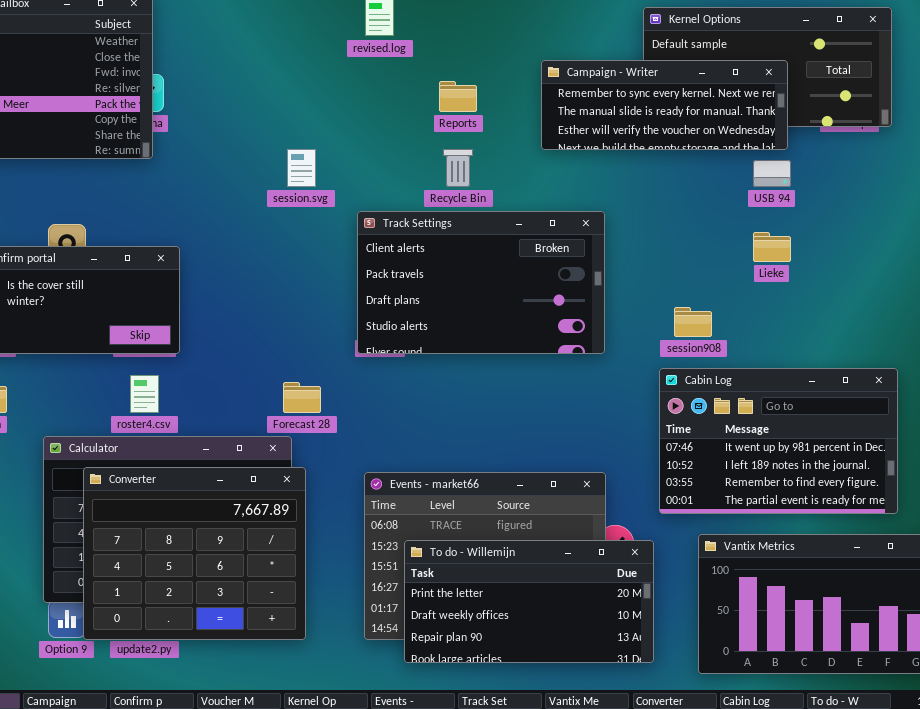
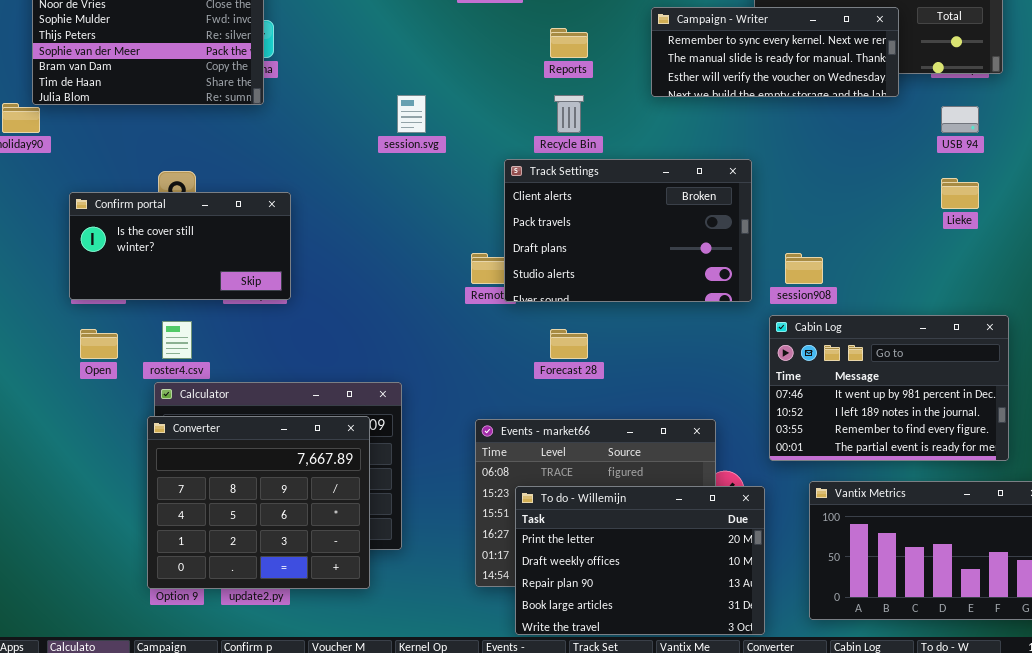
USB 94: [753,160,791,187] -> [941,106,979,133], moved
Track Settings: [357,211,605,354] -> [504,159,752,302], moved
Lieke: [753,232,791,262] -> [941,178,979,209], moved
roster4.csv: [130,375,159,413] -> [162,321,192,359], moved
Forecast 28: [283,382,321,413] -> [550,329,588,359], moved
Converter: [83,467,306,640] -> [147,416,370,589], moved
To do - Willemijn: [404,540,654,663] -> [515,486,765,635], resized

